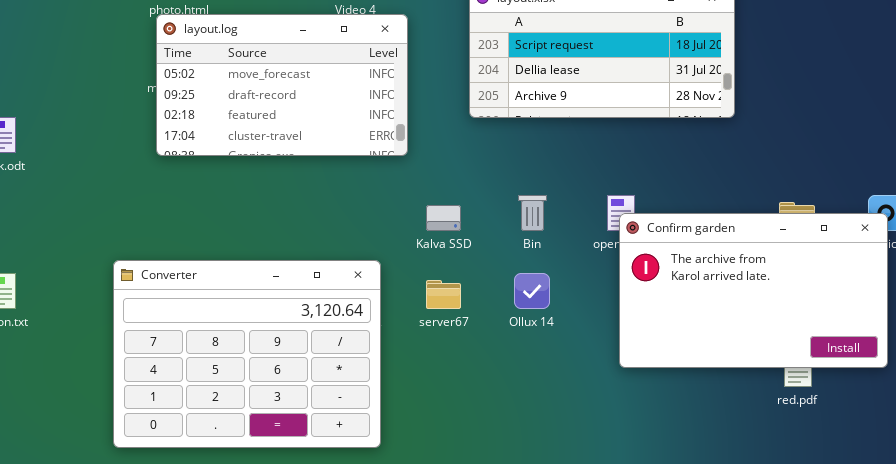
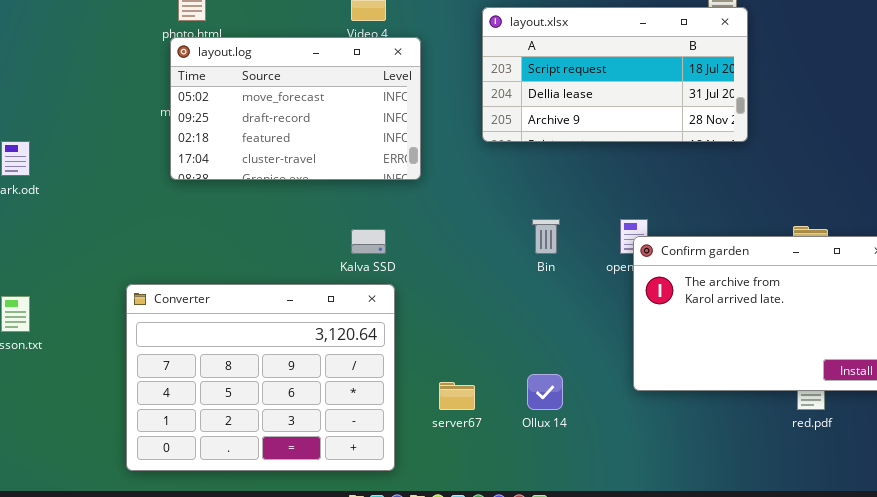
Kalva SSD: [426,205,461,231] -> [351,229,386,254], moved
Ollux 14: [514,273,550,309] -> [527,374,563,410], moved
server67: [426,280,461,309] -> [439,382,475,410], moved

